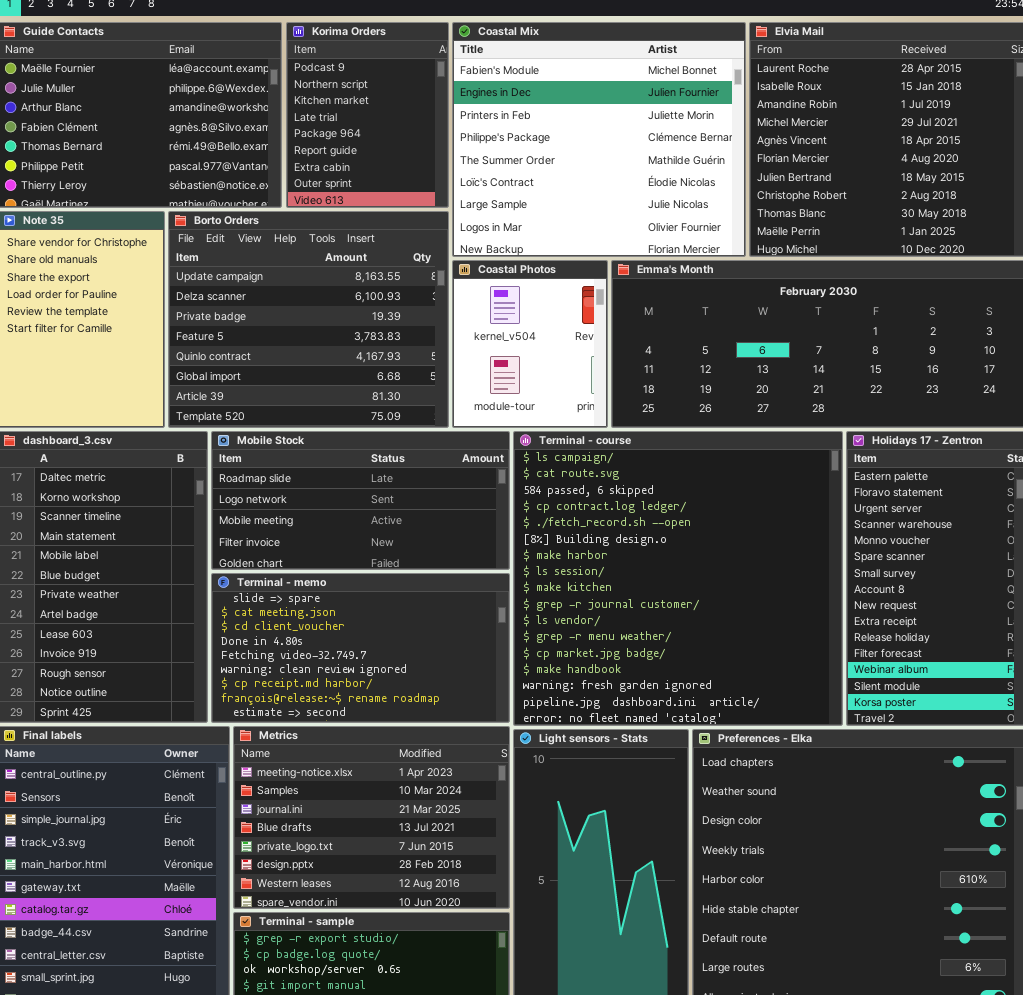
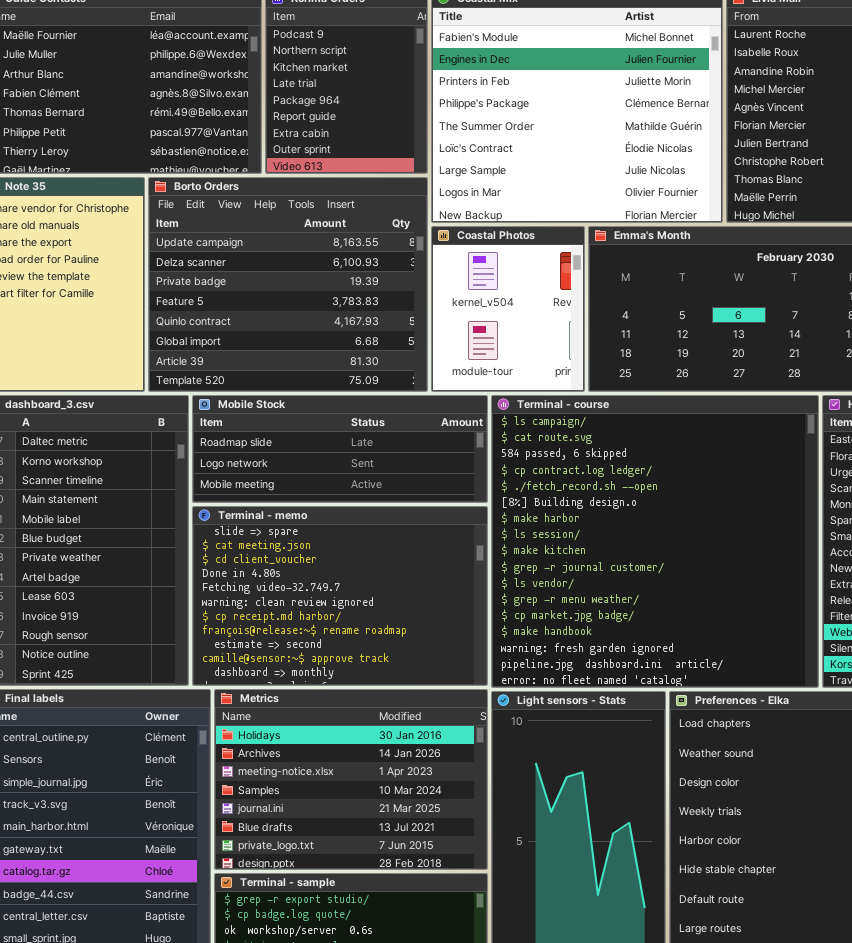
Mobile Stock: [211,431,510,570] -> [192,395,488,503], resized
Terminal - memo: [211,573,510,723] -> [192,506,488,686], resized
Metrics: [233,726,510,909] -> [214,689,488,870], scrolled up 2 rows

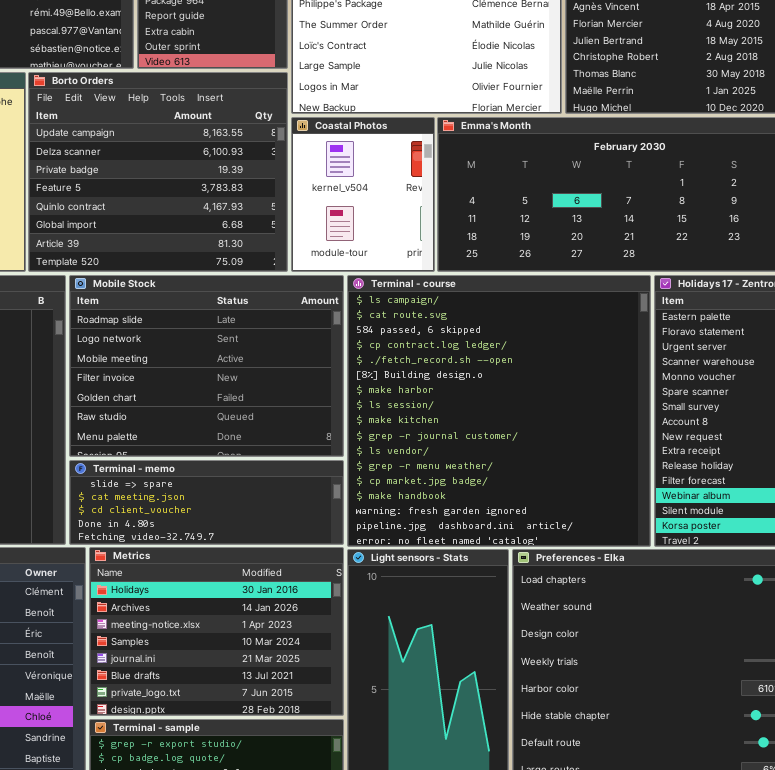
Mobile Stock: [192,395,488,503] -> [69,275,344,457], resized
Terminal - memo: [192,506,488,686] -> [69,460,344,545], resized

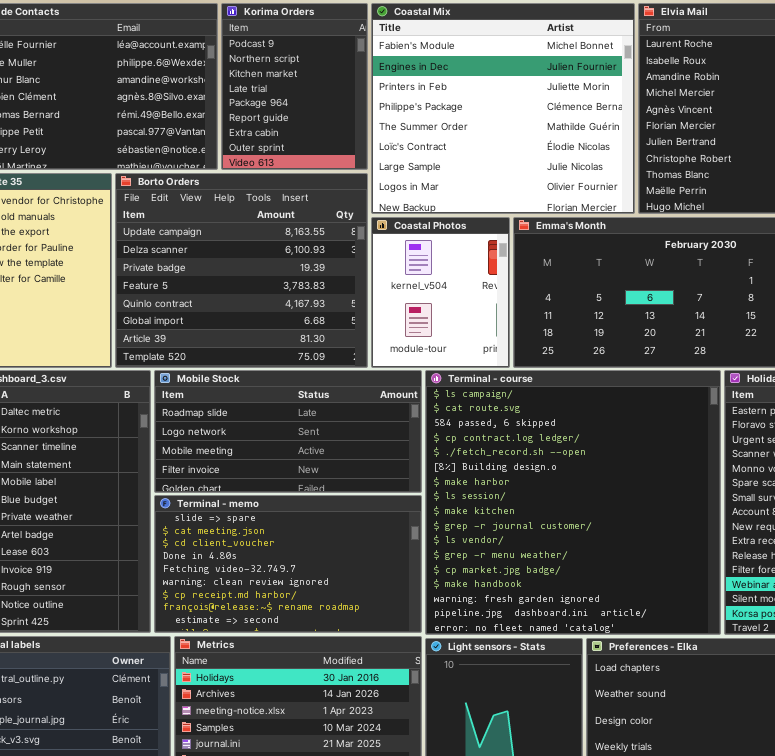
Mobile Stock: [69,275,344,457] -> [154,370,422,493], resized
Terminal - memo: [69,460,344,545] -> [154,495,422,633], resized

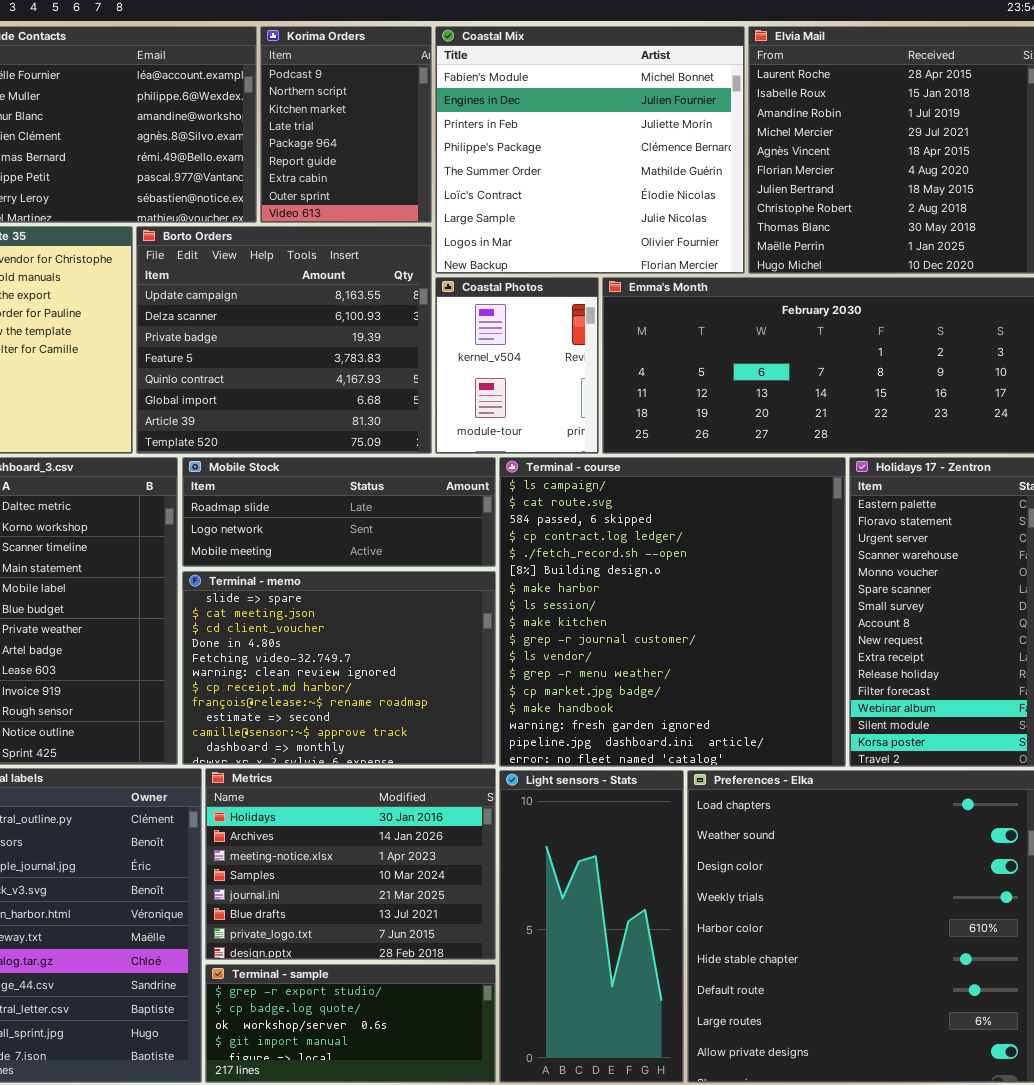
Mobile Stock: [154,370,422,493] -> [182,457,496,567], resized
Terminal - memo: [154,495,422,633] -> [182,571,496,765], resized

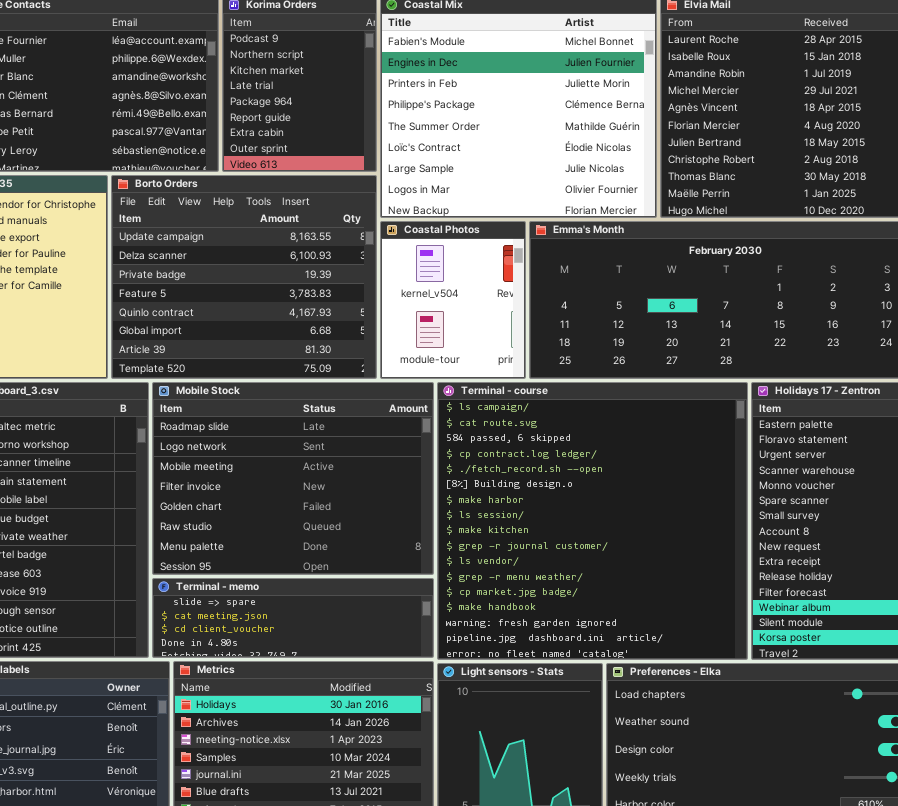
Mobile Stock: [182,457,496,567] -> [152,382,434,575], resized
Terminal - memo: [182,571,496,765] -> [152,578,434,658], resized

